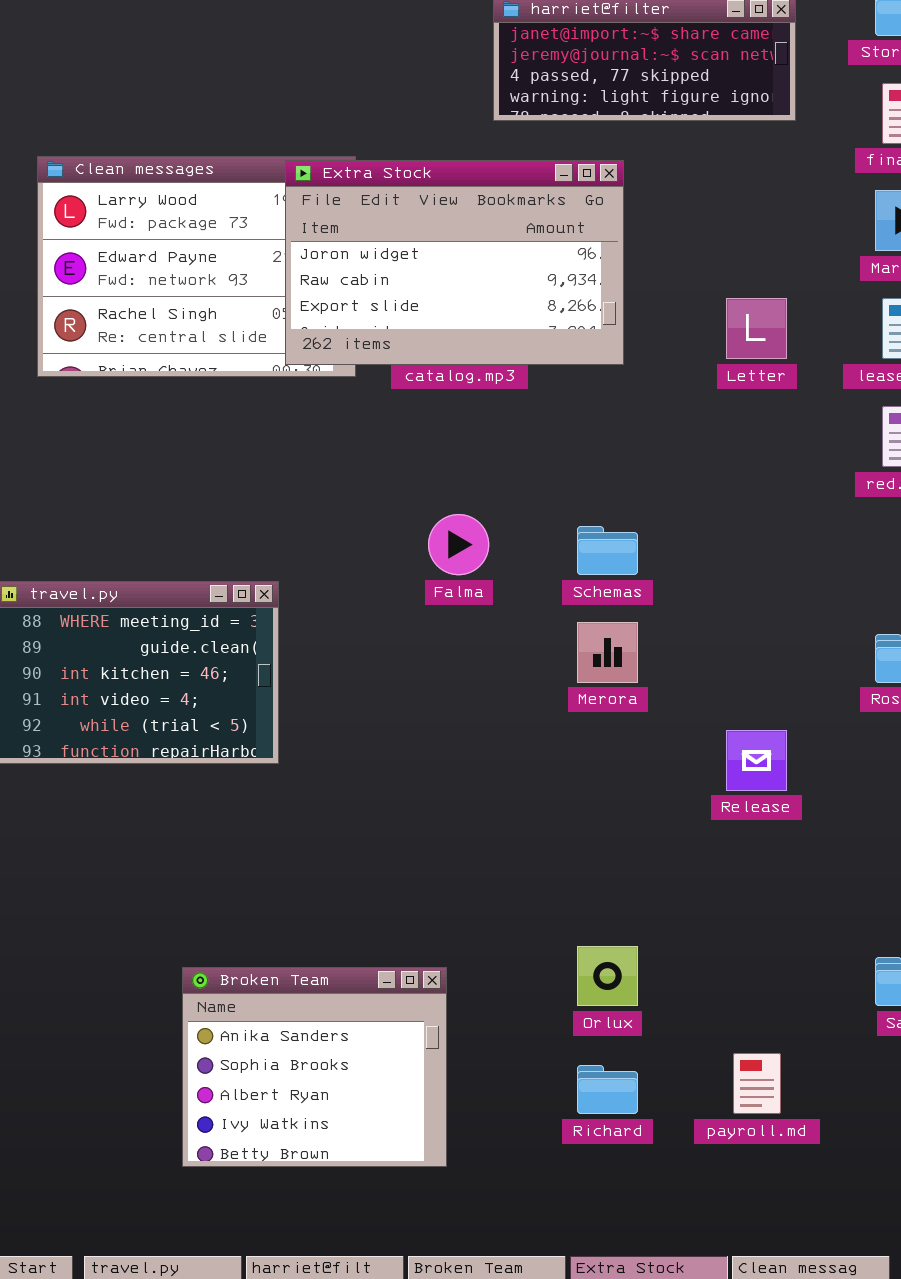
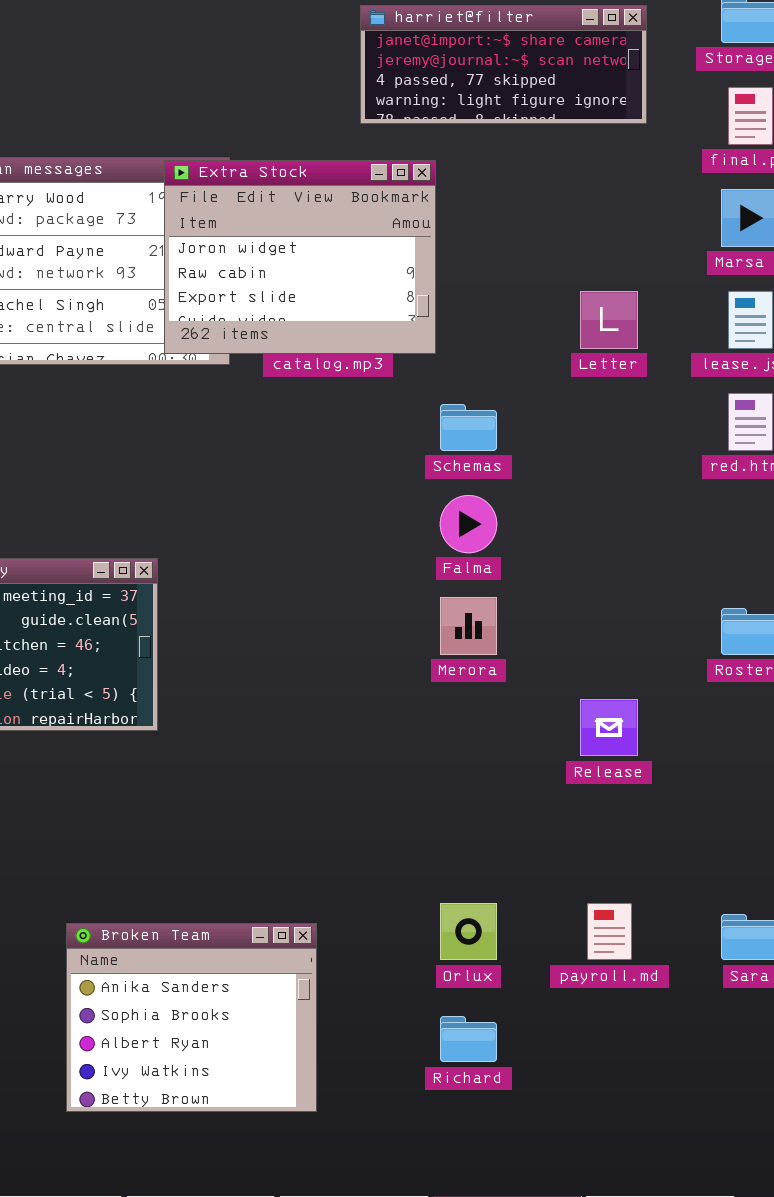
Extra Stock: [285,160,624,365] -> [164,160,436,354], resized
Falma: [428,514,489,575] -> [440,495,497,553], moved
Schemas: [577,526,638,575] -> [440,404,497,451], moved
payroll.md: [733,1053,781,1114] -> [587,903,632,960], moved

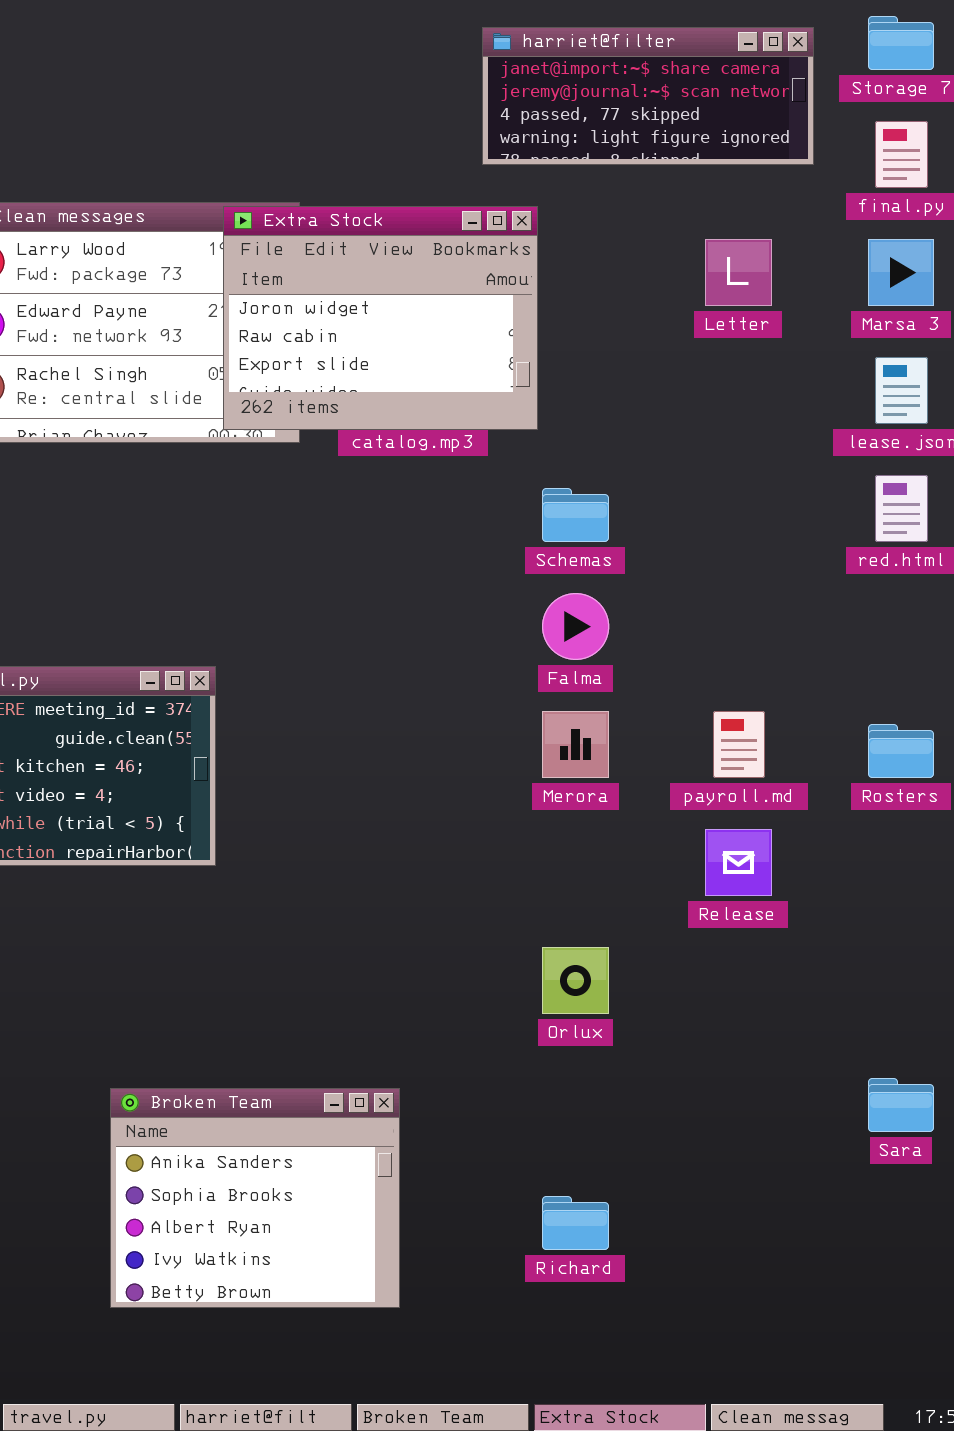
harriet@filter: [360,5,647,124] -> [482,27,814,165], moved
Letter: [580,291,638,349] -> [705,239,772,306], moved
Orlux: [440,903,497,960] -> [542,947,609,1014], moved
payroll.md: [587,903,632,960] -> [713,711,765,778], moved

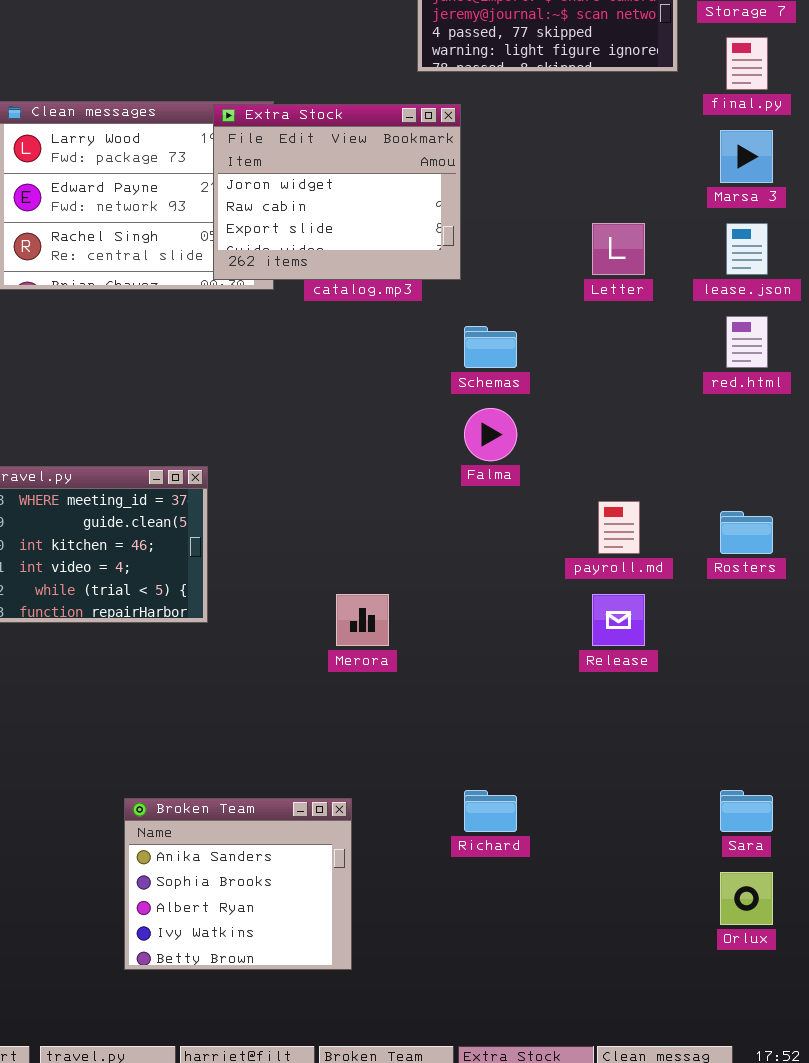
Letter: [705,239,772,306] -> [592,223,645,275], moved
Merora: [542,711,609,778] -> [336,594,389,646], moved
Orlux: [542,947,609,1014] -> [720,872,773,925], moved
Richard: [542,1196,609,1250] -> [464,790,517,832], moved

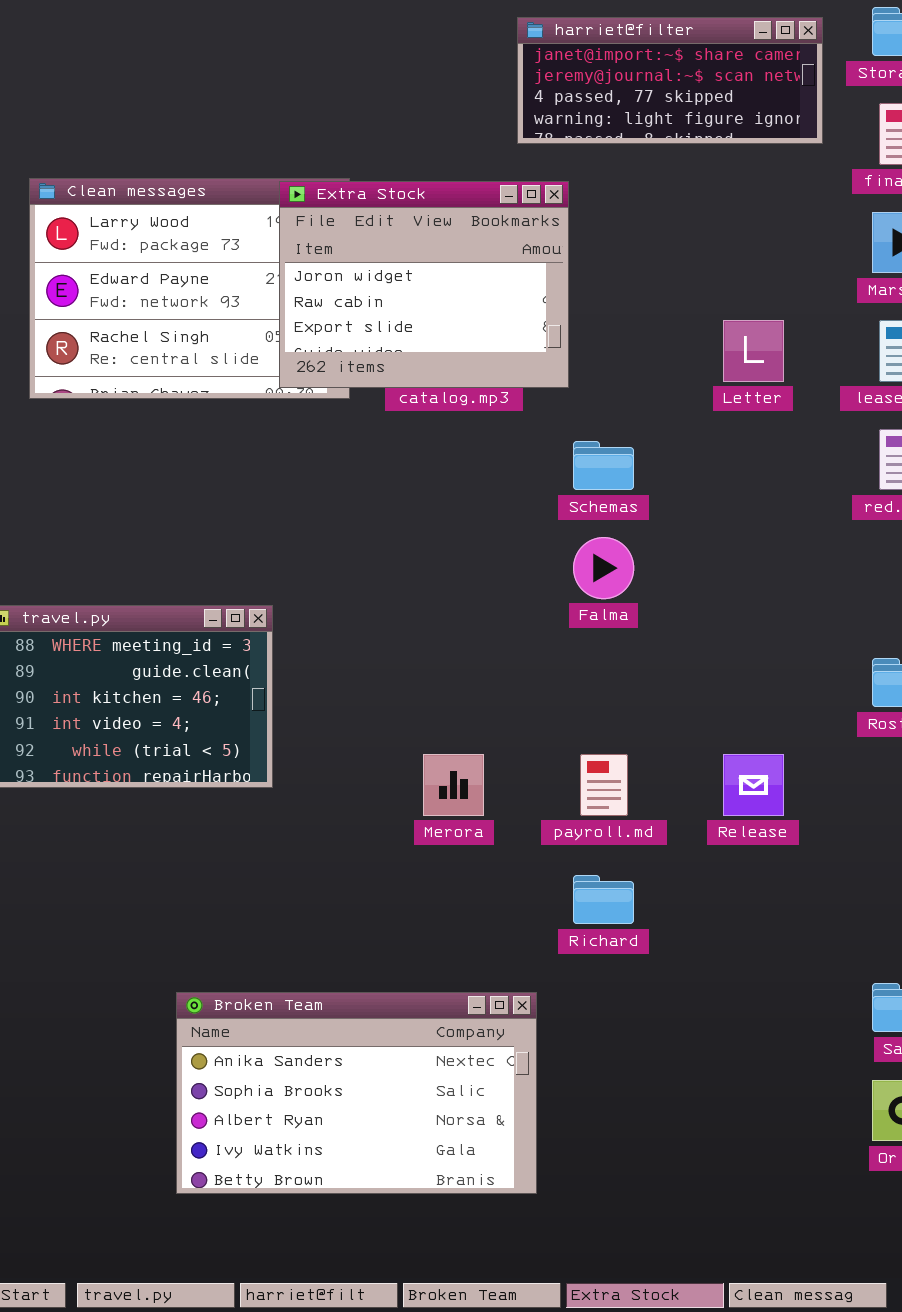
payroll.md: [598,501,640,554] -> [580,754,628,816], moved
Richard: [464,790,517,832] -> [573,875,634,924], moved
Broken Team: [124,798,352,970] -> [176,992,537,1194], resized

